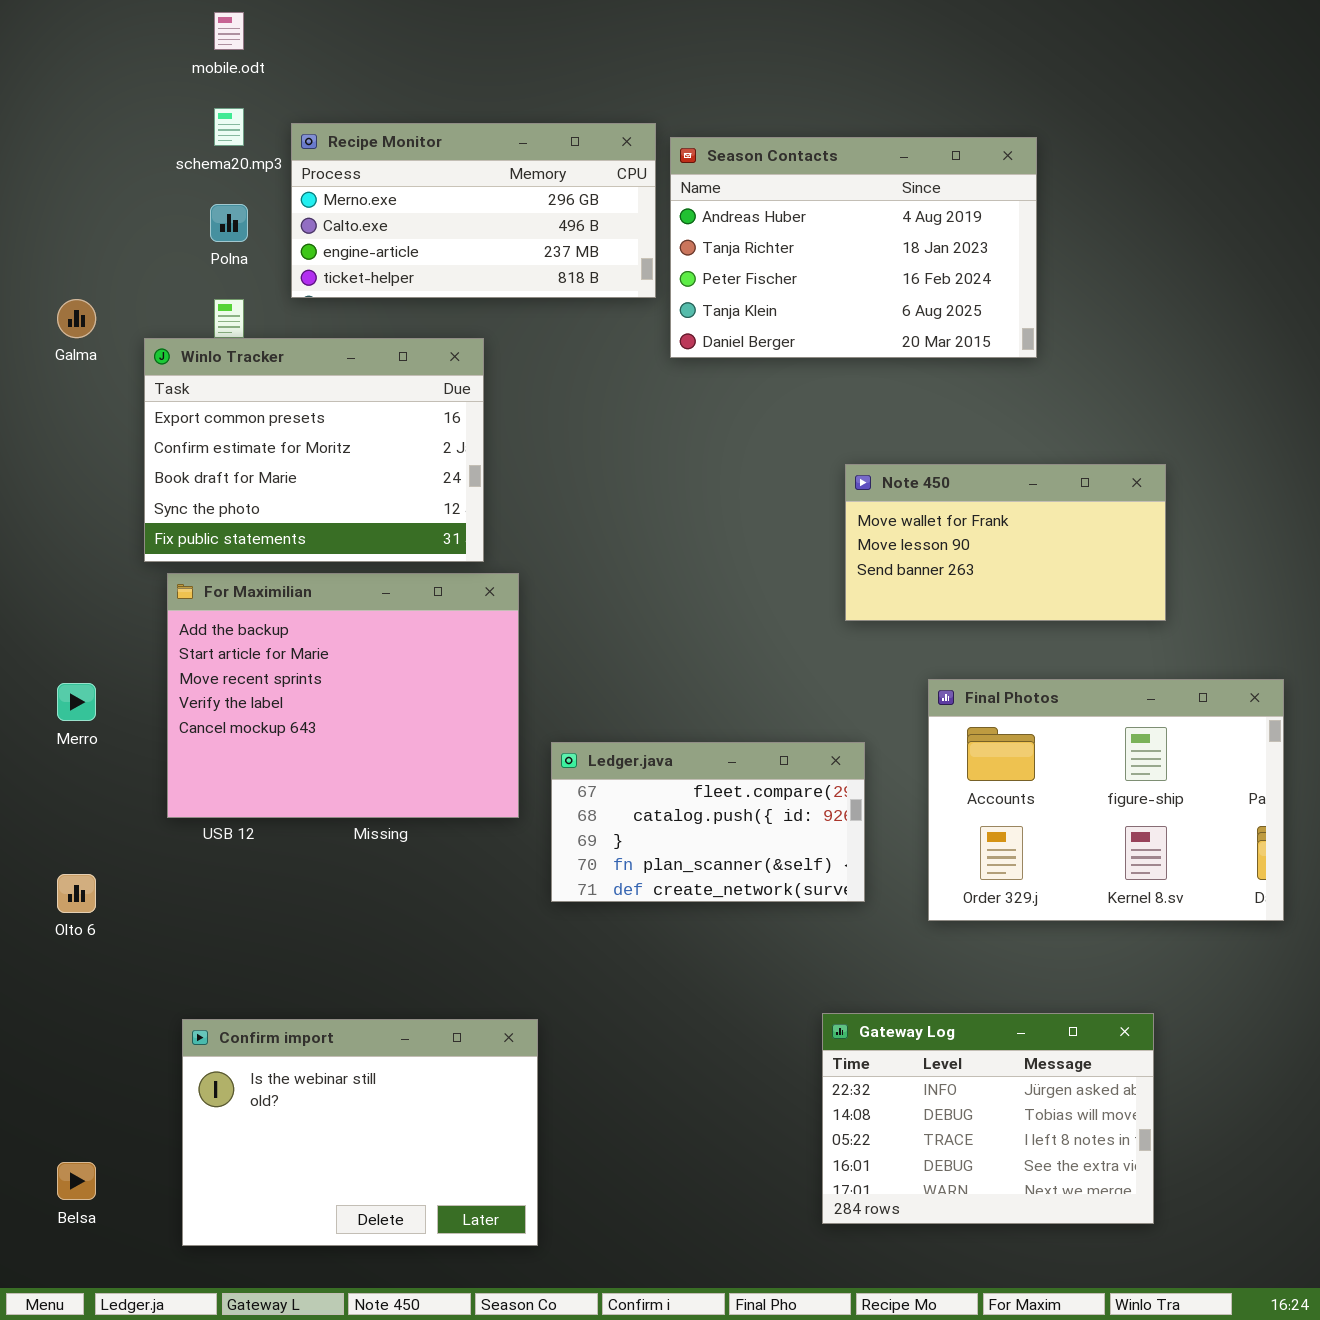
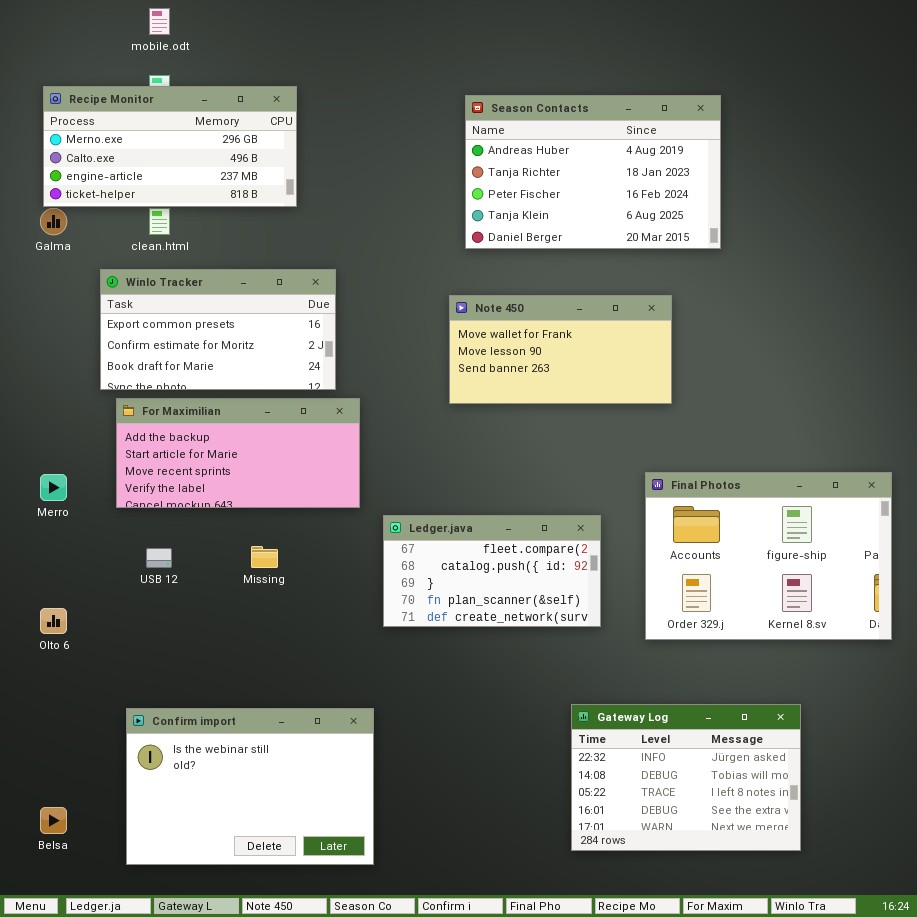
Recipe Monitor: [291,123,656,298] -> [43,86,297,207], moved
Winlo Tracker: [144,338,484,562] -> [100,269,336,390], resized
Note 450: [845,464,1166,621] -> [449,295,672,404], moved
For Maximilian: [167,573,519,818] -> [116,398,360,508], resized

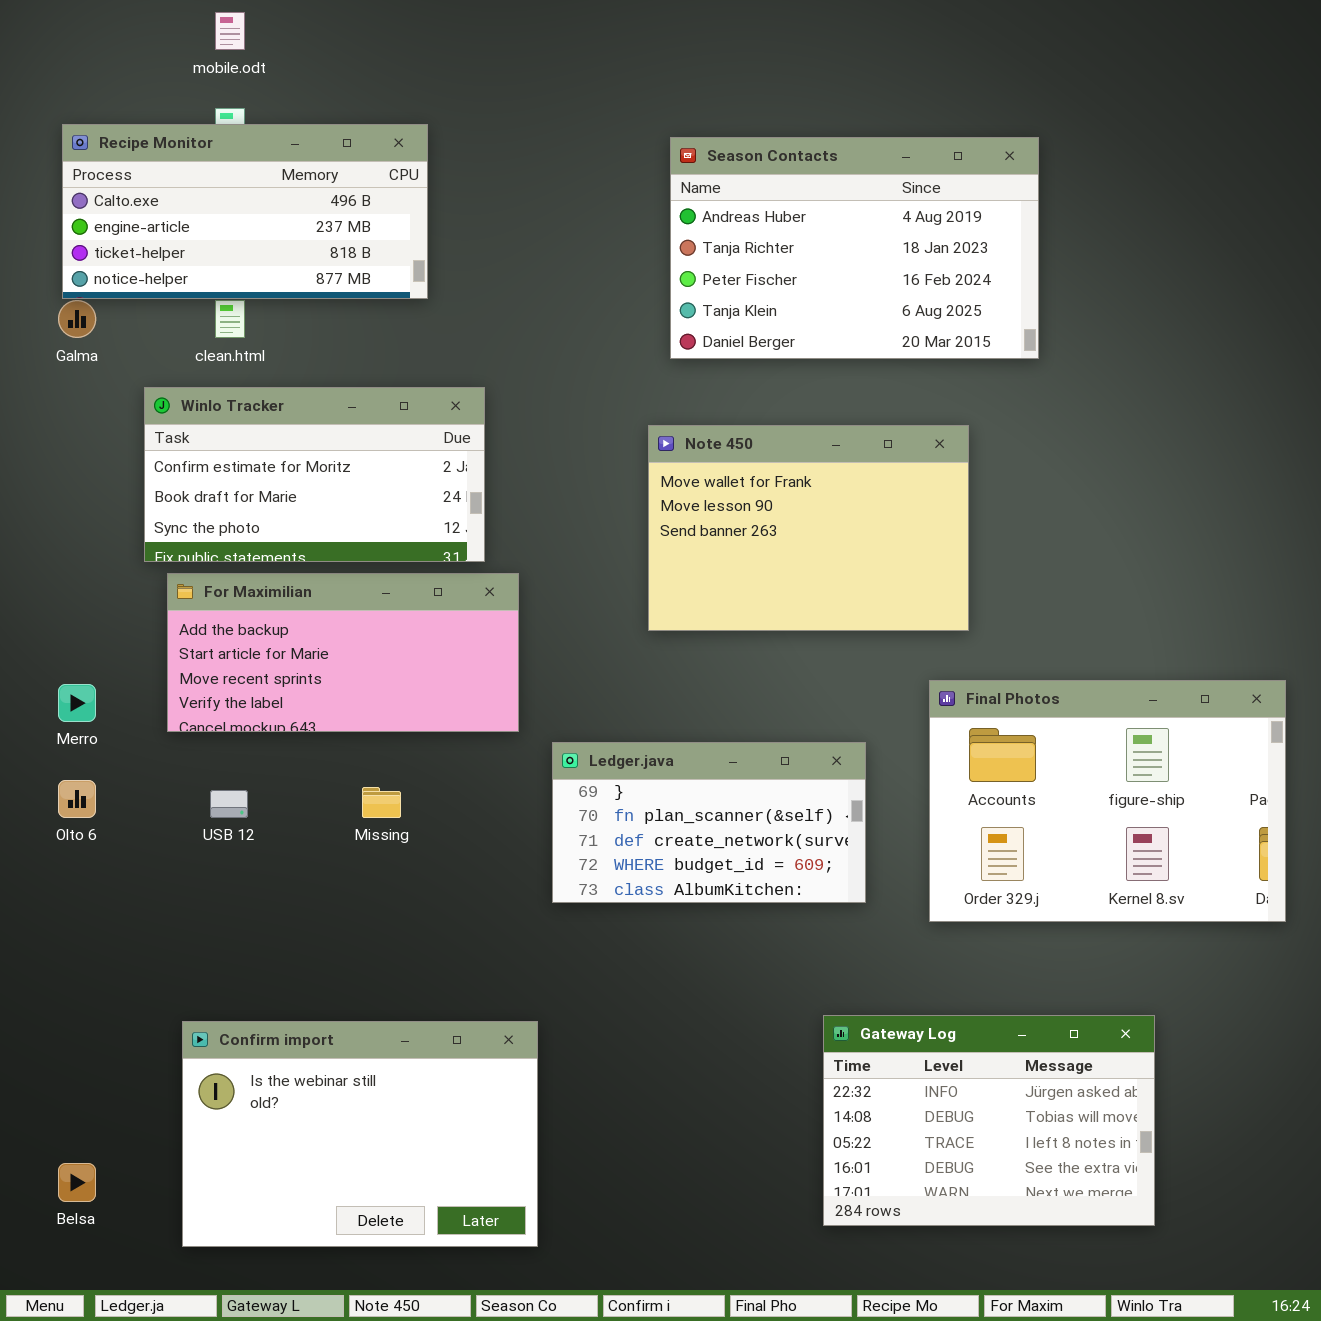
Recipe Monitor: [43,86,297,207] -> [62,124,428,299], scrolled down 1 row
Winlo Tracker: [100,269,336,390] -> [144,387,485,562], scrolled down 1 row
Note 450: [449,295,672,404] -> [648,425,969,631], resized
Ledger.java: [383,515,601,627] -> [552,742,866,903], scrolled down 2 rows
Olto 6: [40,608,67,634] -> [58,780,96,818], moved

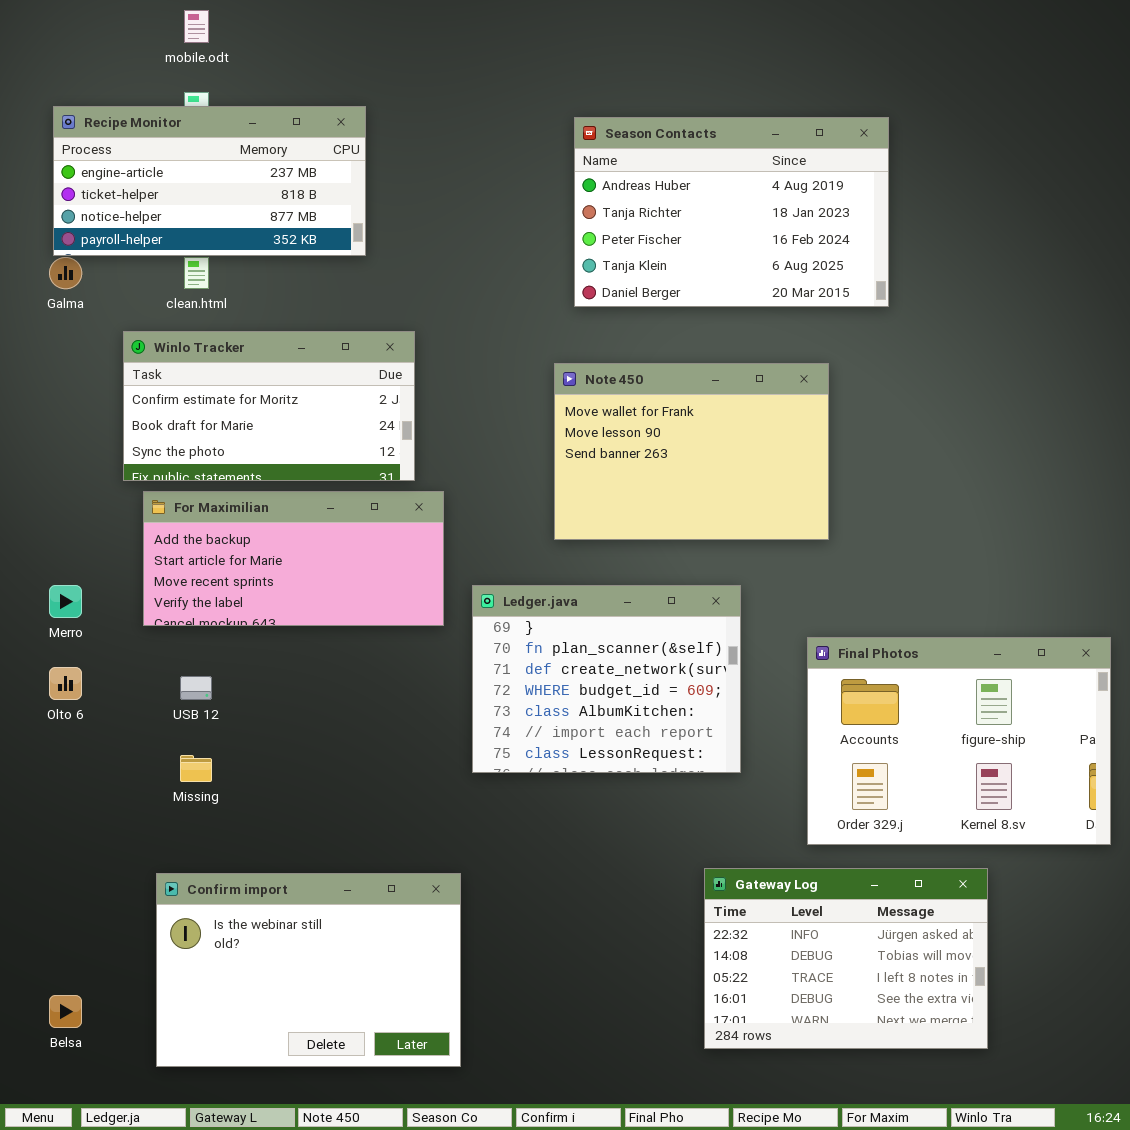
Recipe Monitor: [62,124,428,299] -> [53,106,366,256], scrolled down 1 row
Final Photos: [929,680,1286,922] -> [807,637,1111,845], moved
Ledger.java: [552,742,866,903] -> [472,585,741,773], resized
Missing: [362,787,401,818] -> [180,755,212,782], moved

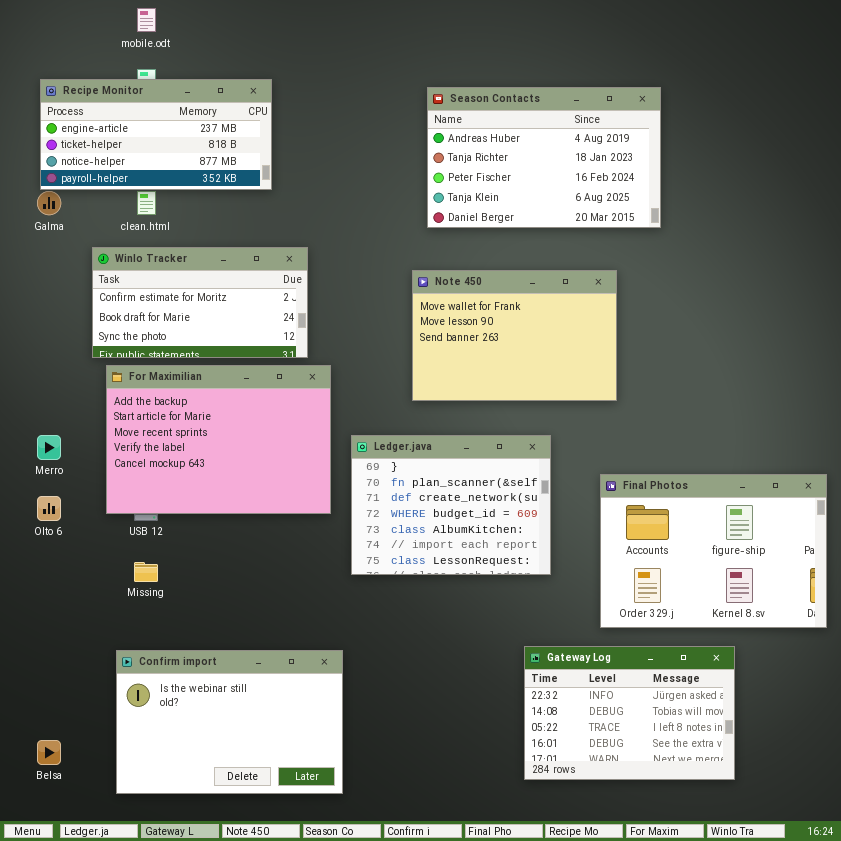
For Maximilian: [143,491,444,626] -> [106,365,331,514], resized

